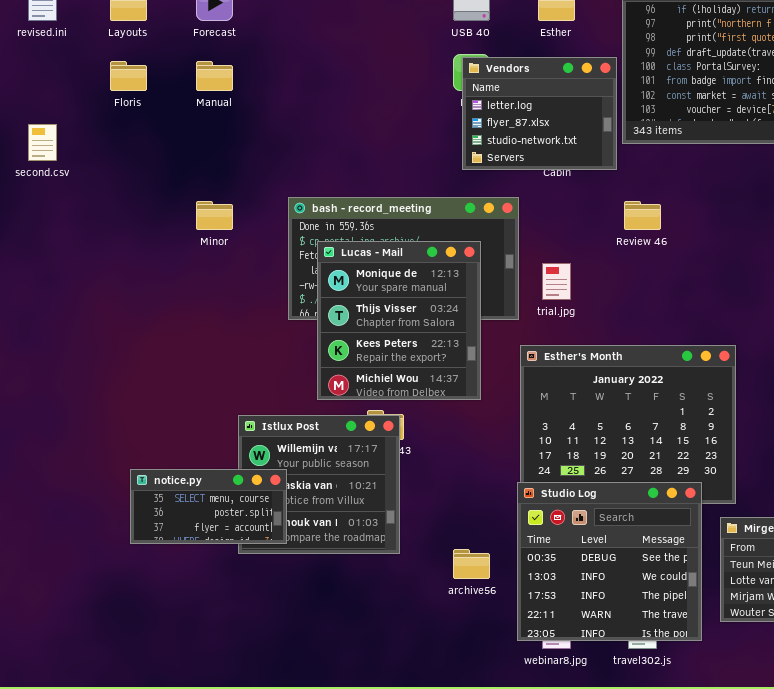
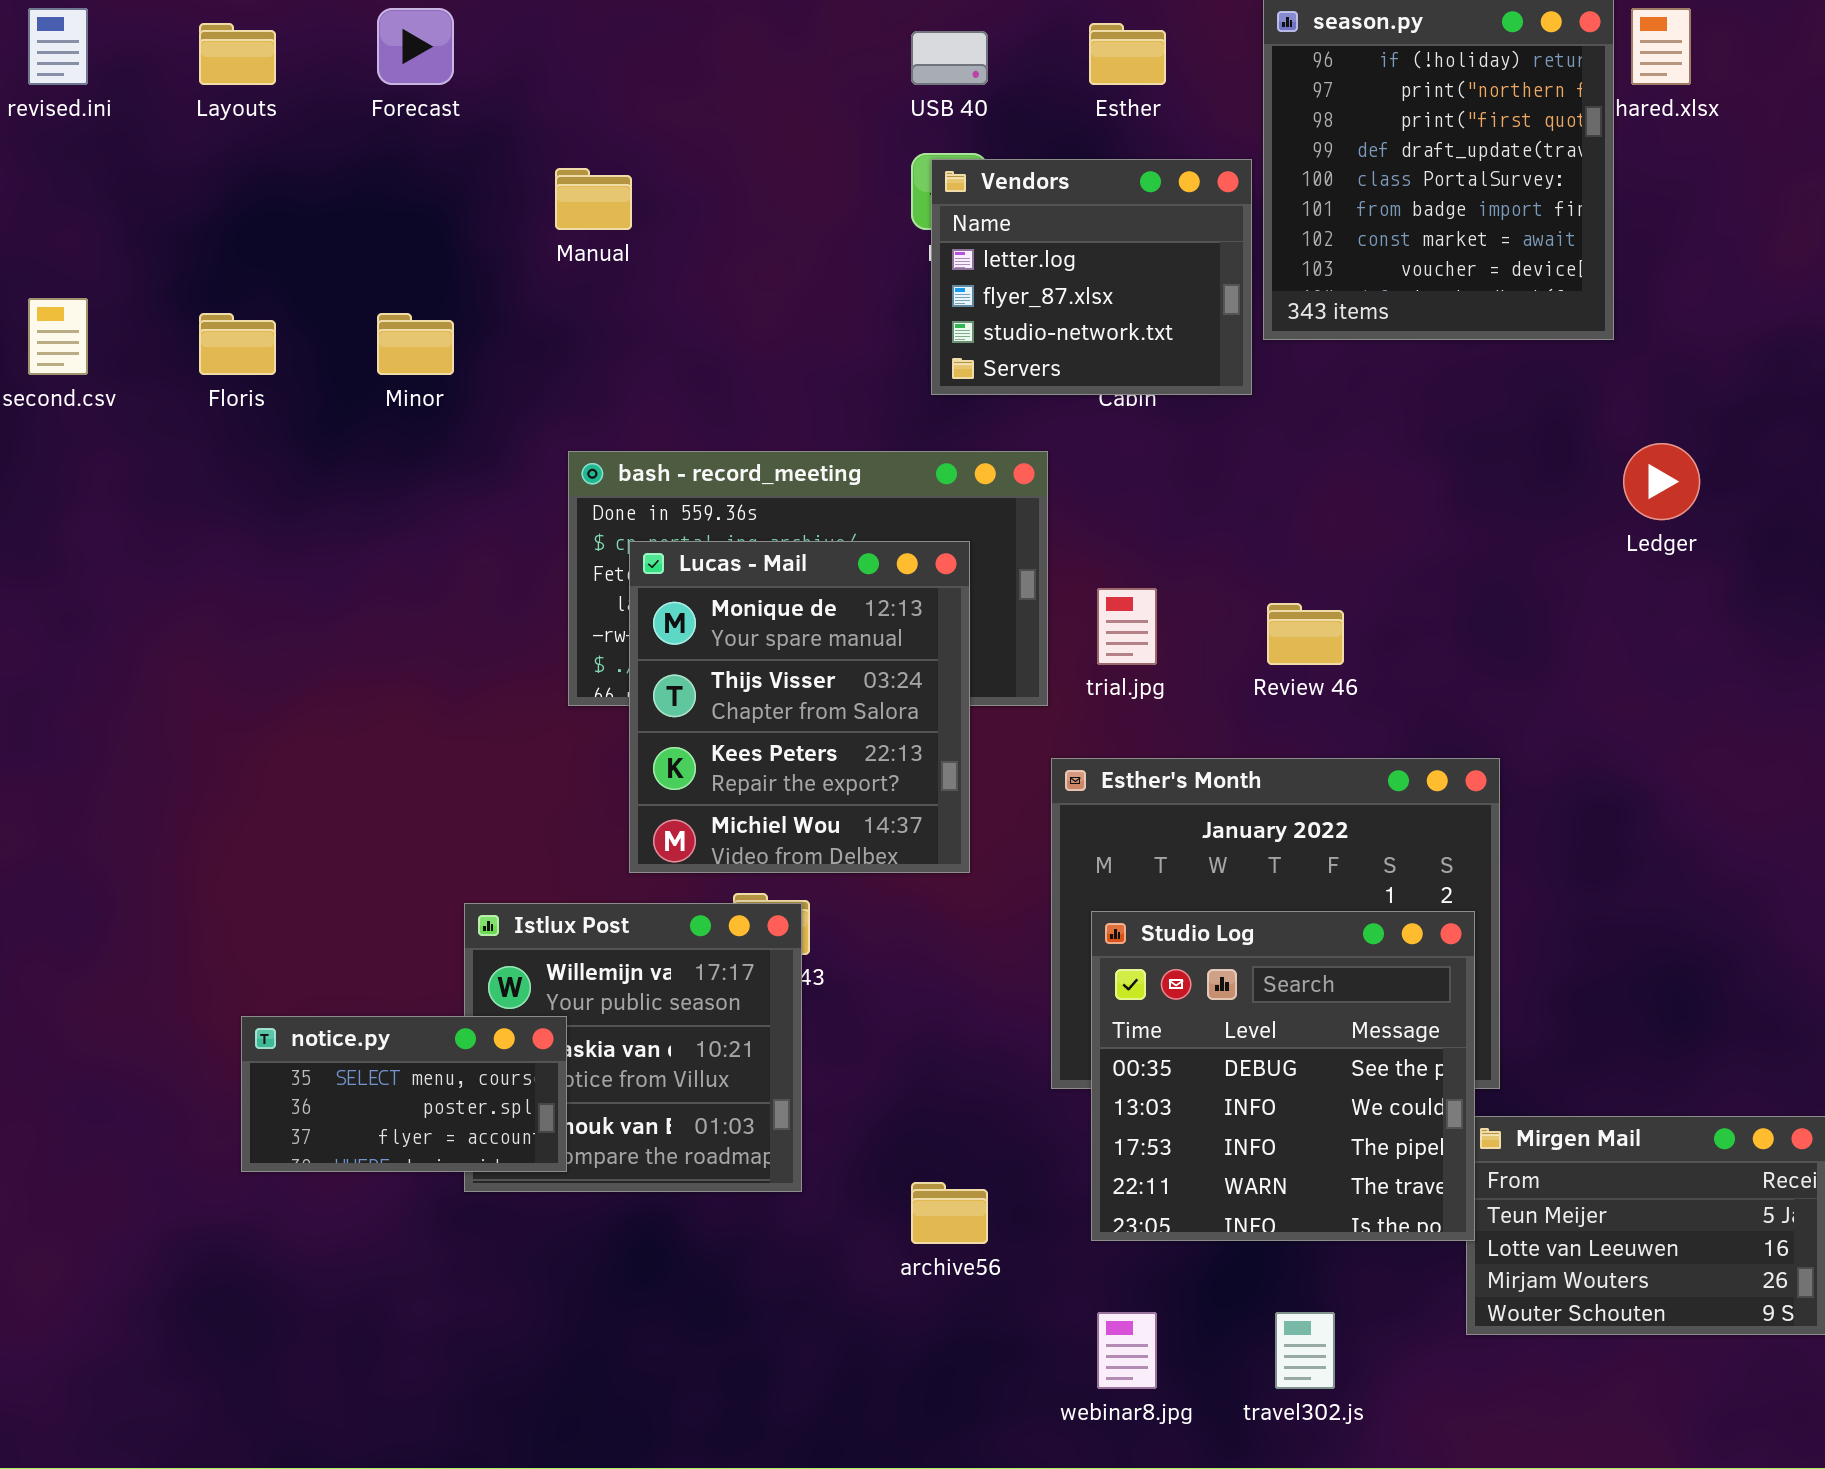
Floris: [110,61,147,91] -> [199,313,276,375], moved
Manual: [196,61,233,91] -> [555,168,632,230], moved
Minor: [196,201,233,230] -> [377,313,454,375], moved
Review 46: [624,201,661,230] -> [1267,603,1344,665], moved
Studio Log: [517,482,702,641] -> [1091,911,1475,1241], moved

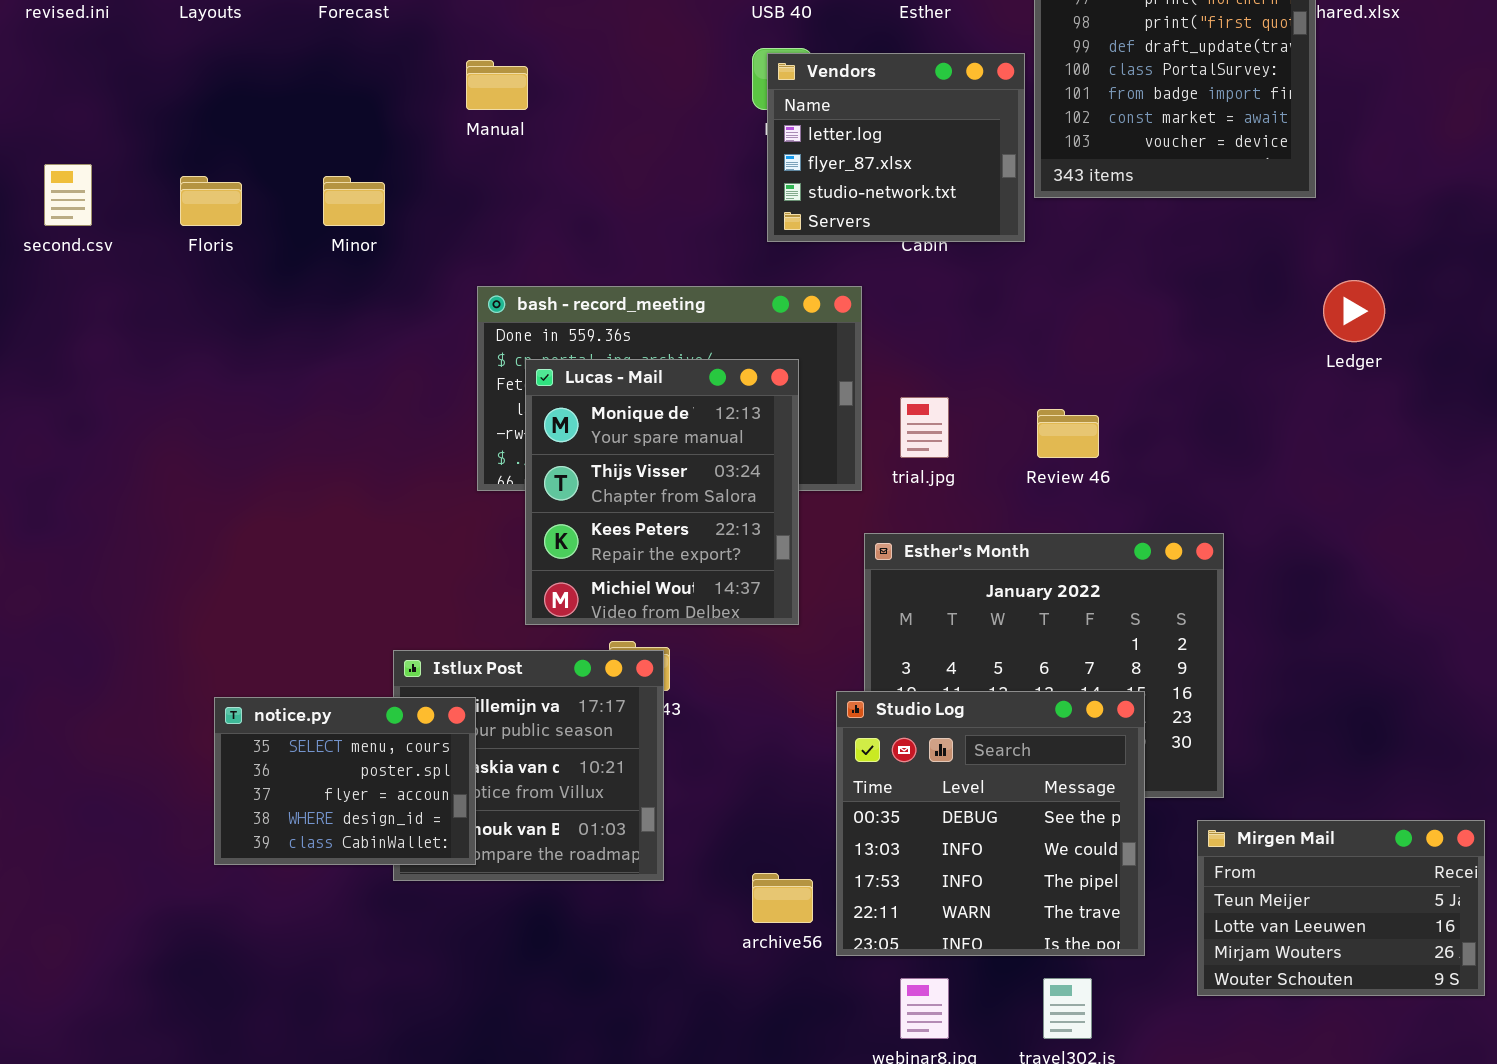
Studio Log: [1091,911,1475,1241] -> [836,691,1145,956], moved
notice.py: [241,1016,567,1172] -> [214,697,476,865], resized

